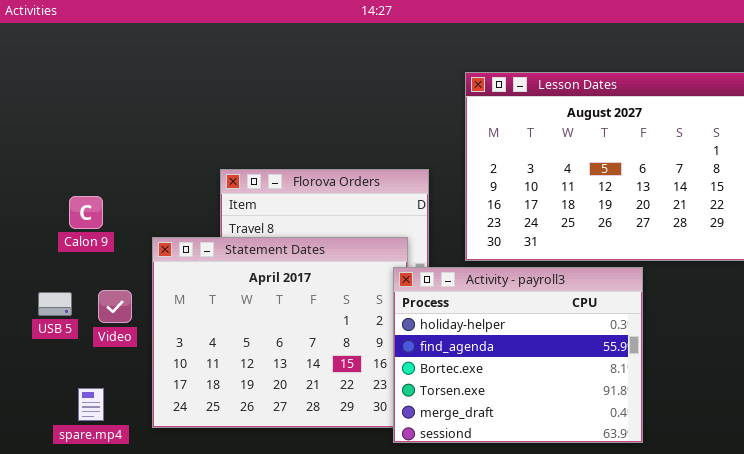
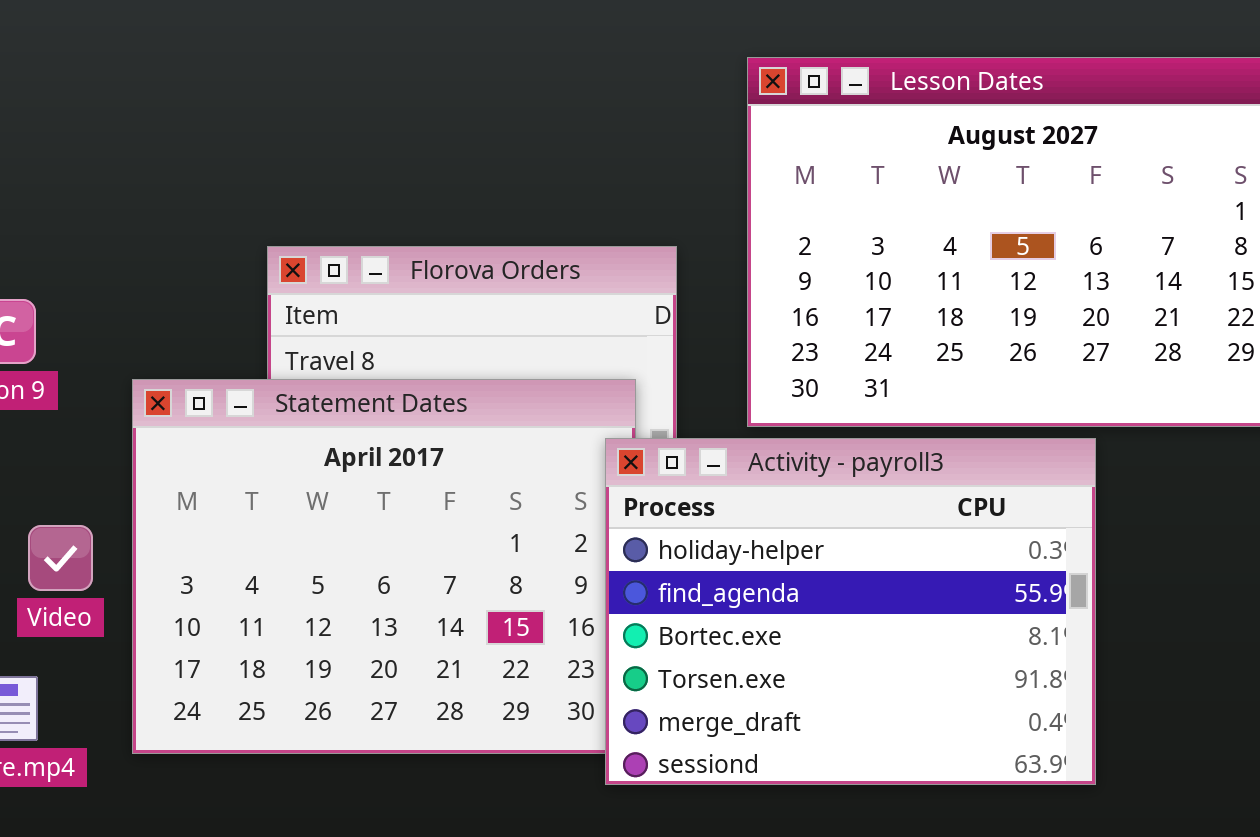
Video: [98,290,132,323] -> [28,525,93,591], moved

